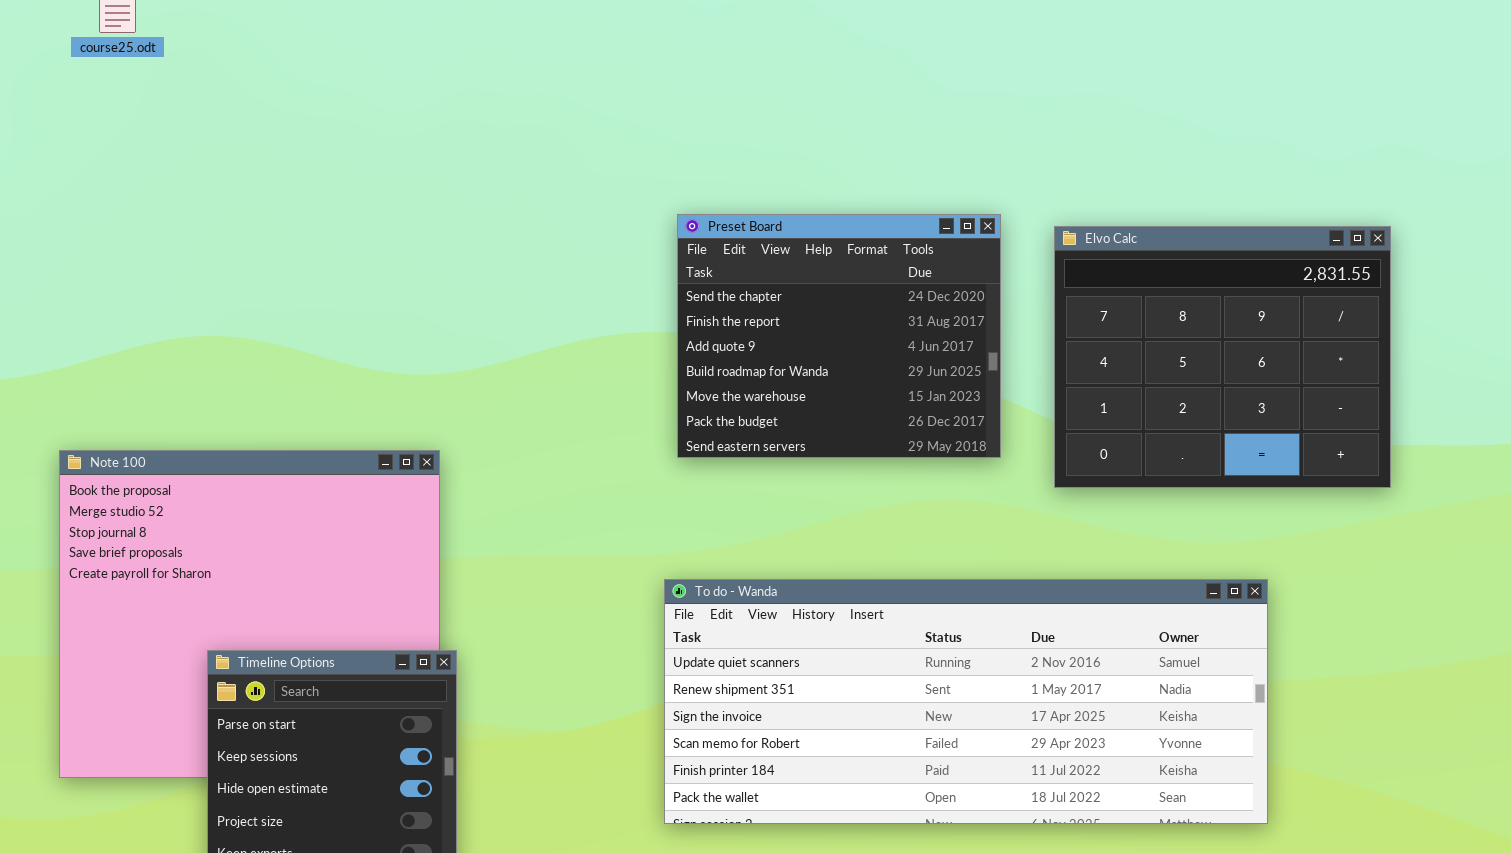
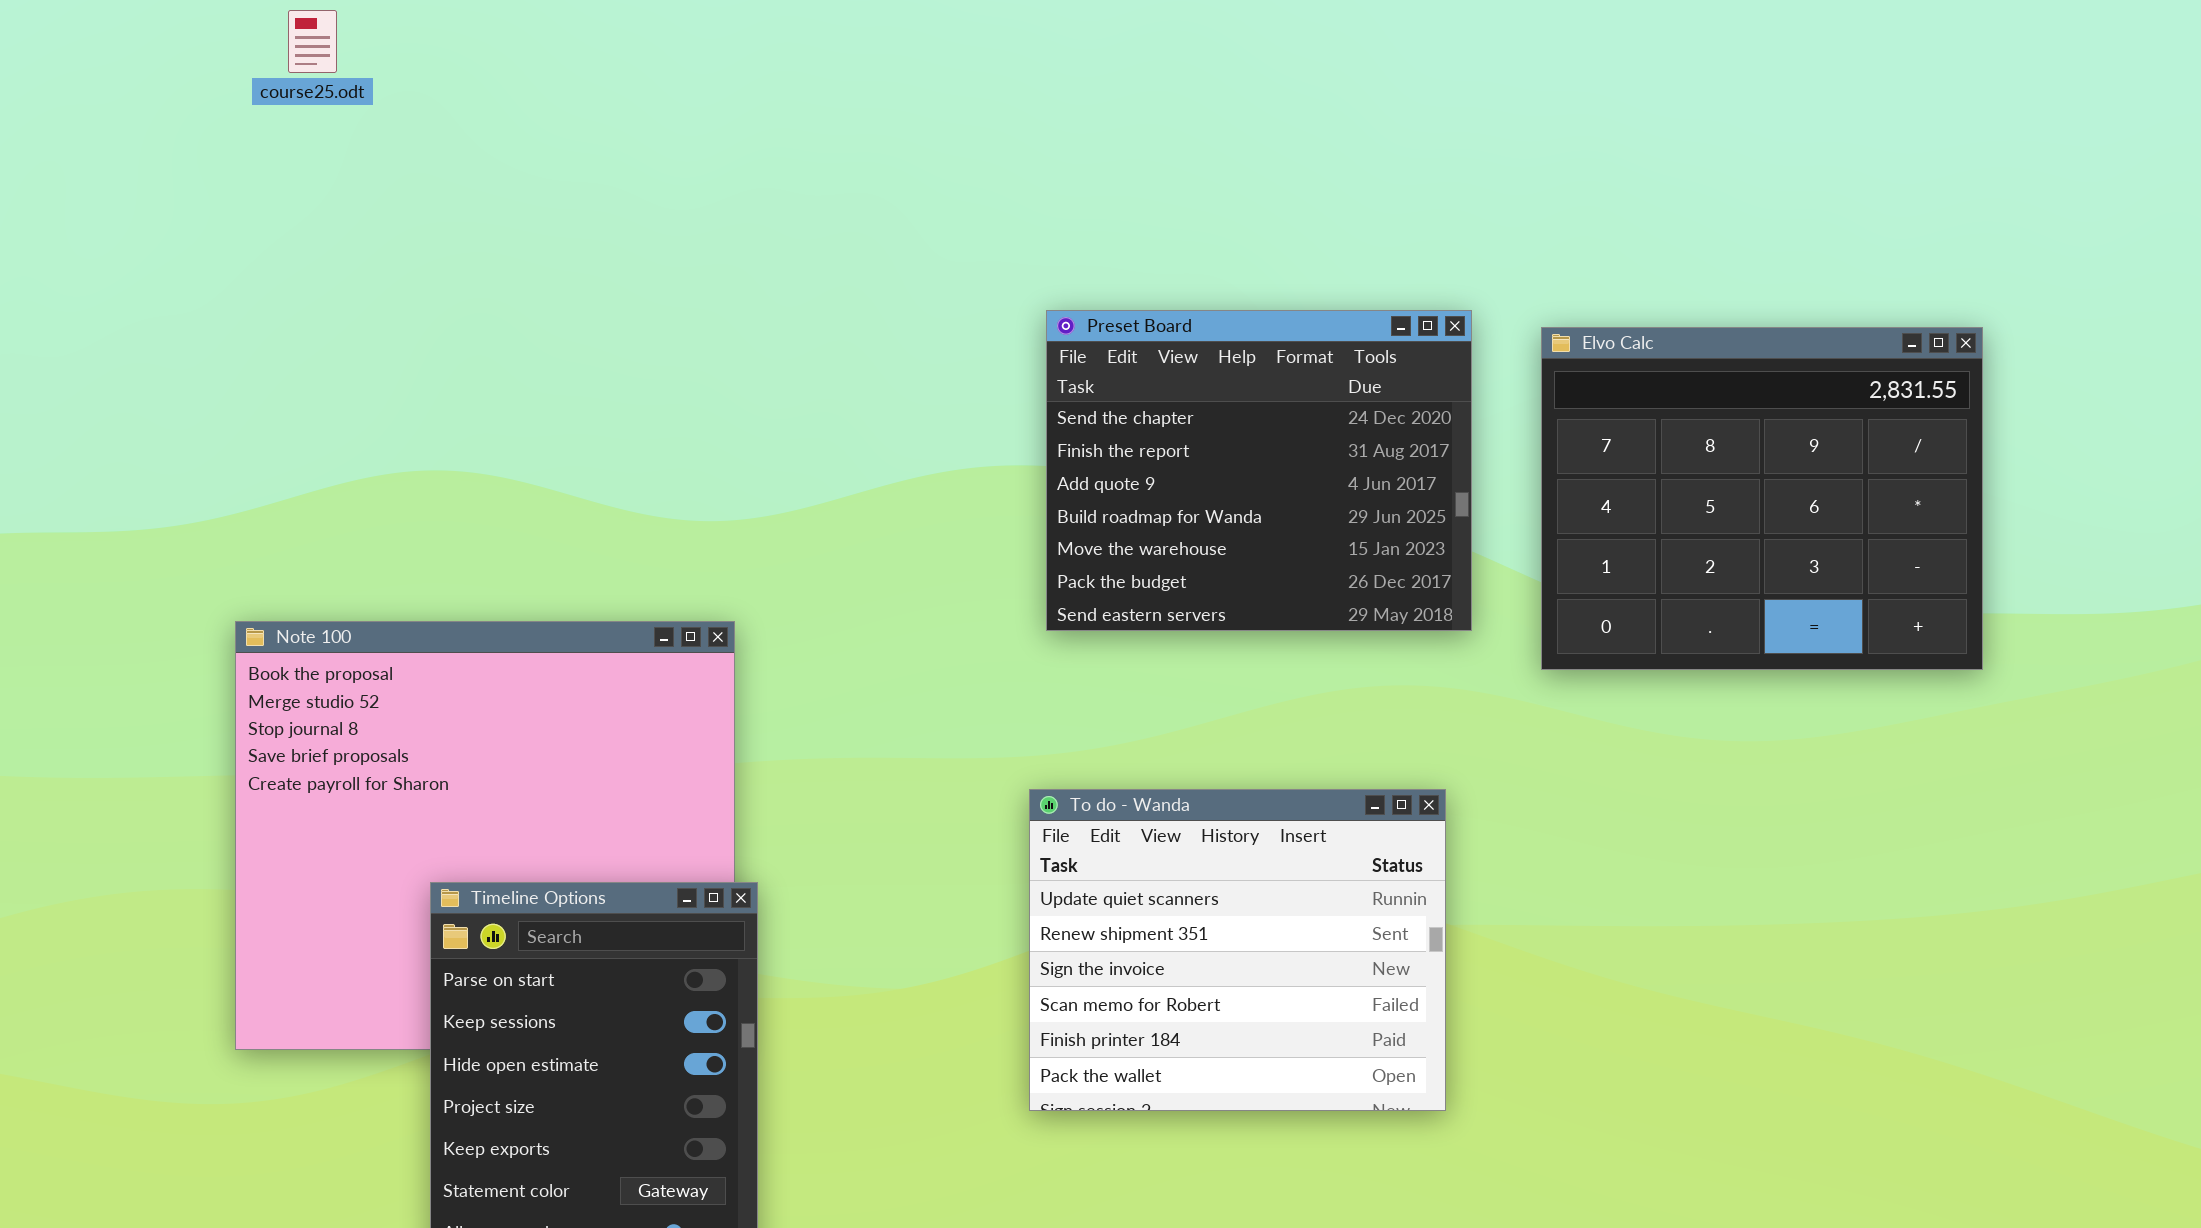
To do - Wanda: [664,579,1268,824] -> [1029,789,1446,1111], resized

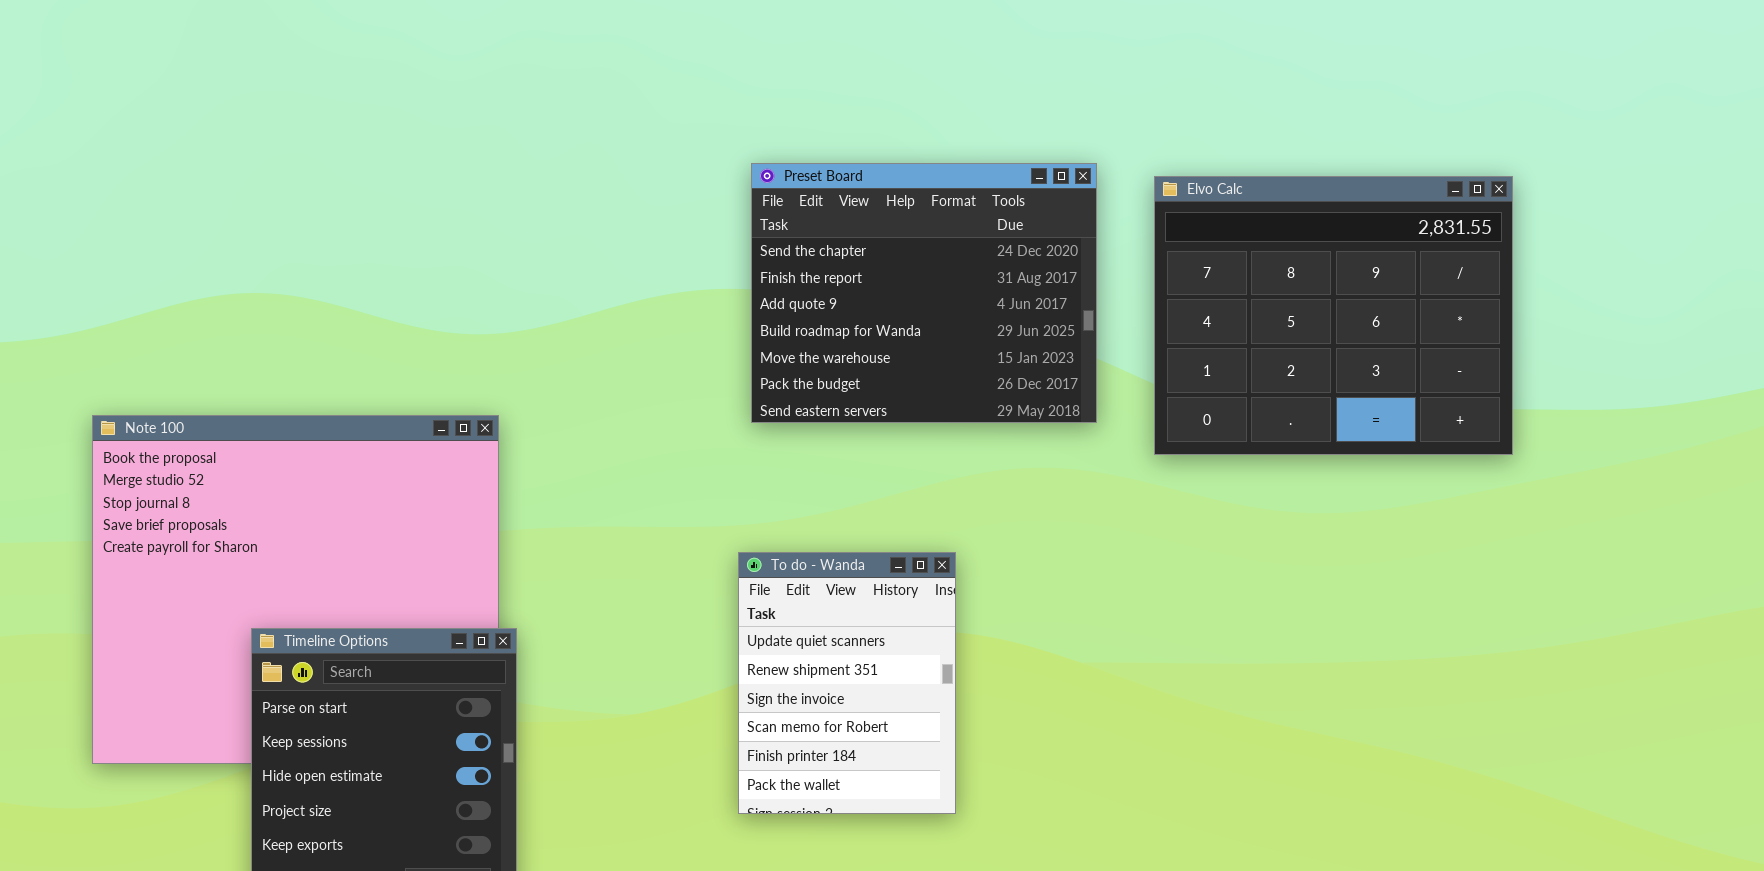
To do - Wanda: [1029,789,1446,1111] -> [738,552,956,814], resized

